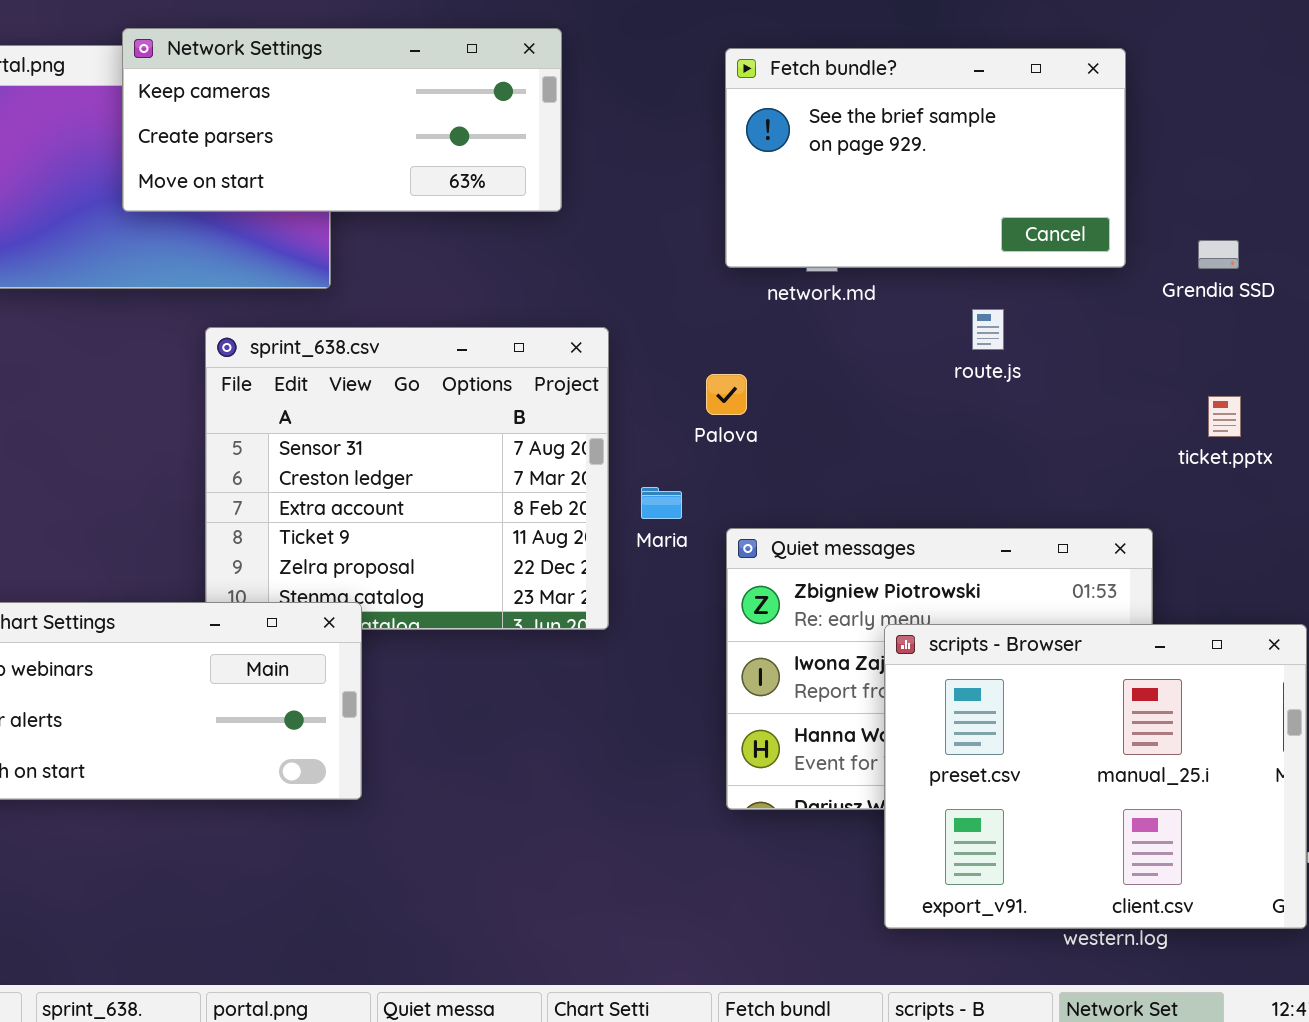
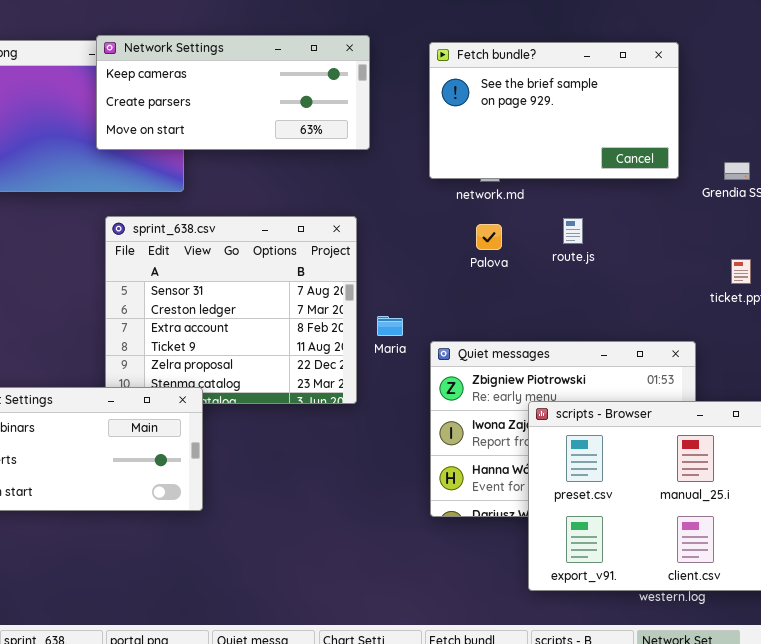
Network Settings: [122,28,562,212] -> [96,35,370,150], moved
route.js: [972,309,1004,350] -> [563,218,583,244], moved
Palova: [706,374,747,415] -> [476,224,502,250], moved

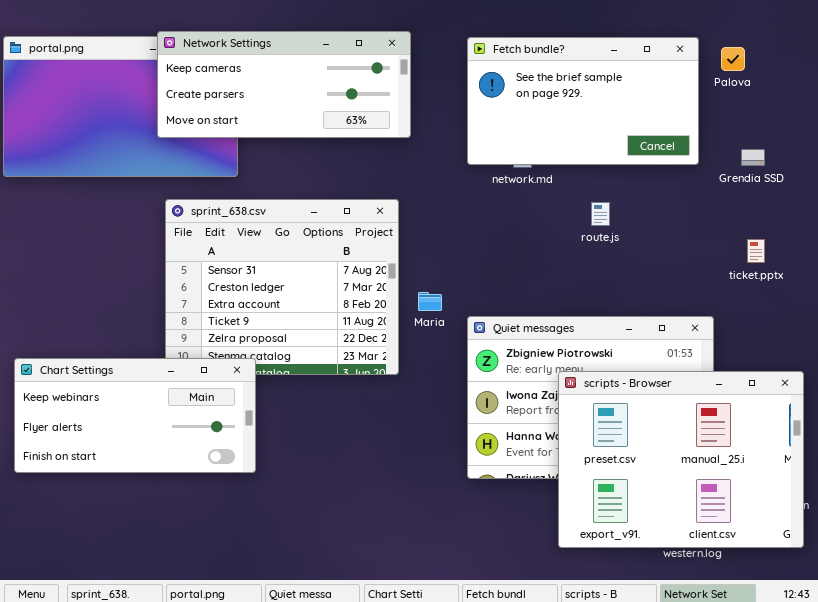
Palova: [476,224,502,250] -> [721,47,745,71], moved

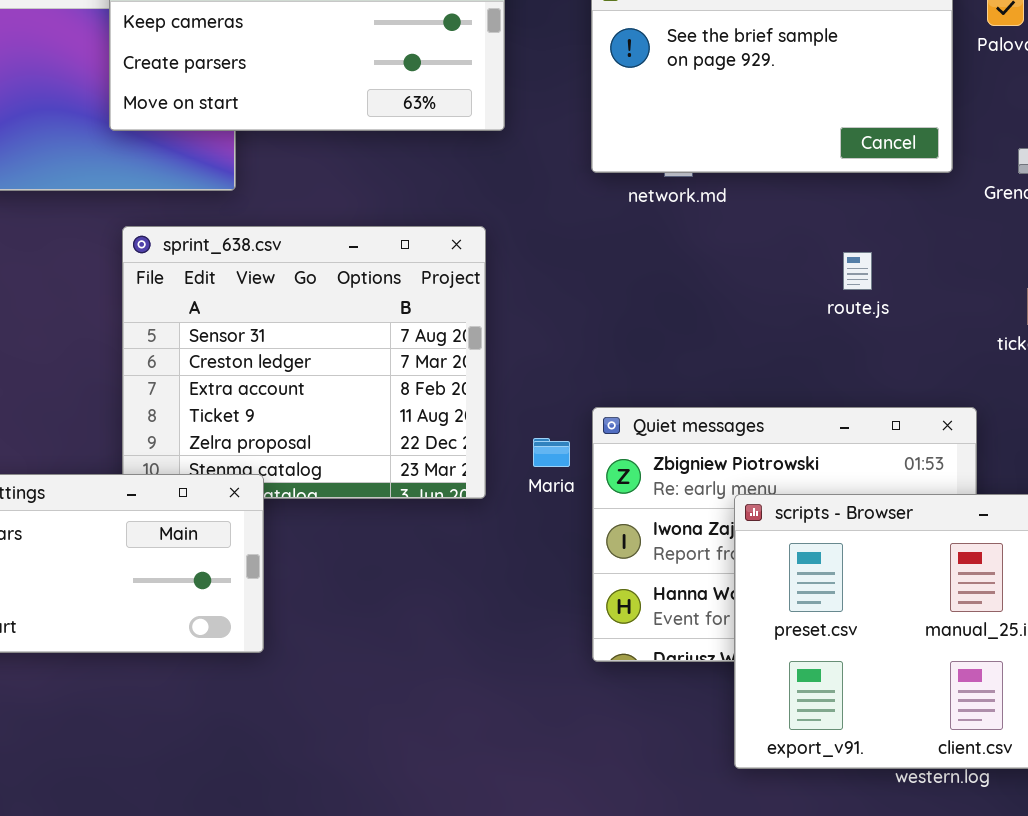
route.js: [591,202,610,226] -> [843,252,872,290], moved
Maria: [418,292,442,311] -> [533,438,570,467], moved

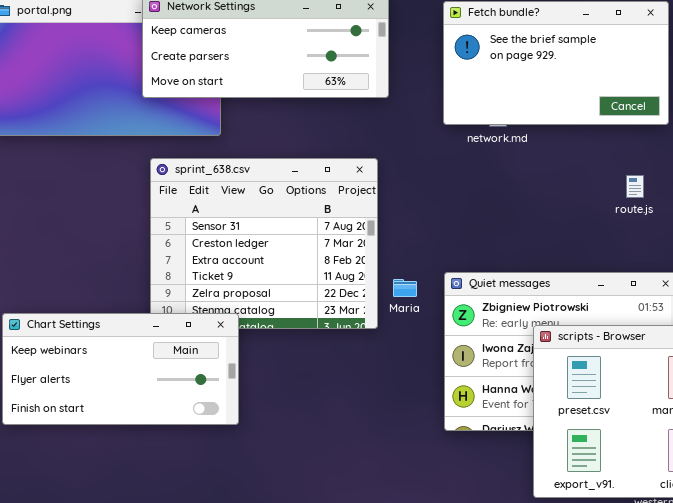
route.js: [843,252,872,290] -> [626,175,644,198], moved
Maria: [533,438,570,467] -> [393,279,417,297], moved

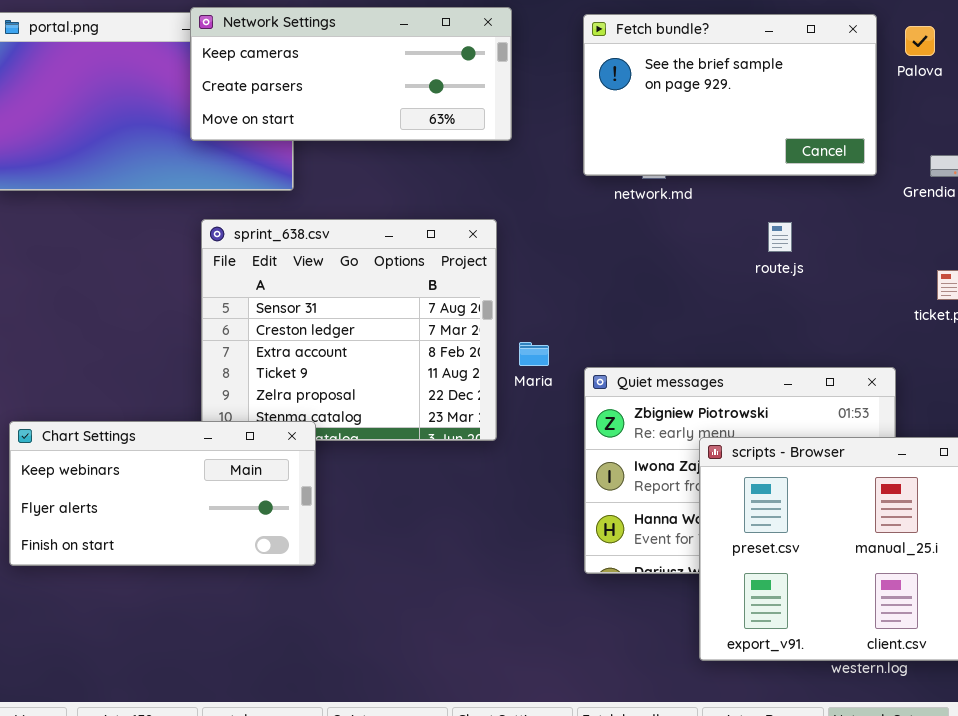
route.js: [626,175,644,198] -> [768,222,792,252], moved
Maria: [393,279,417,297] -> [519,342,549,366], moved

